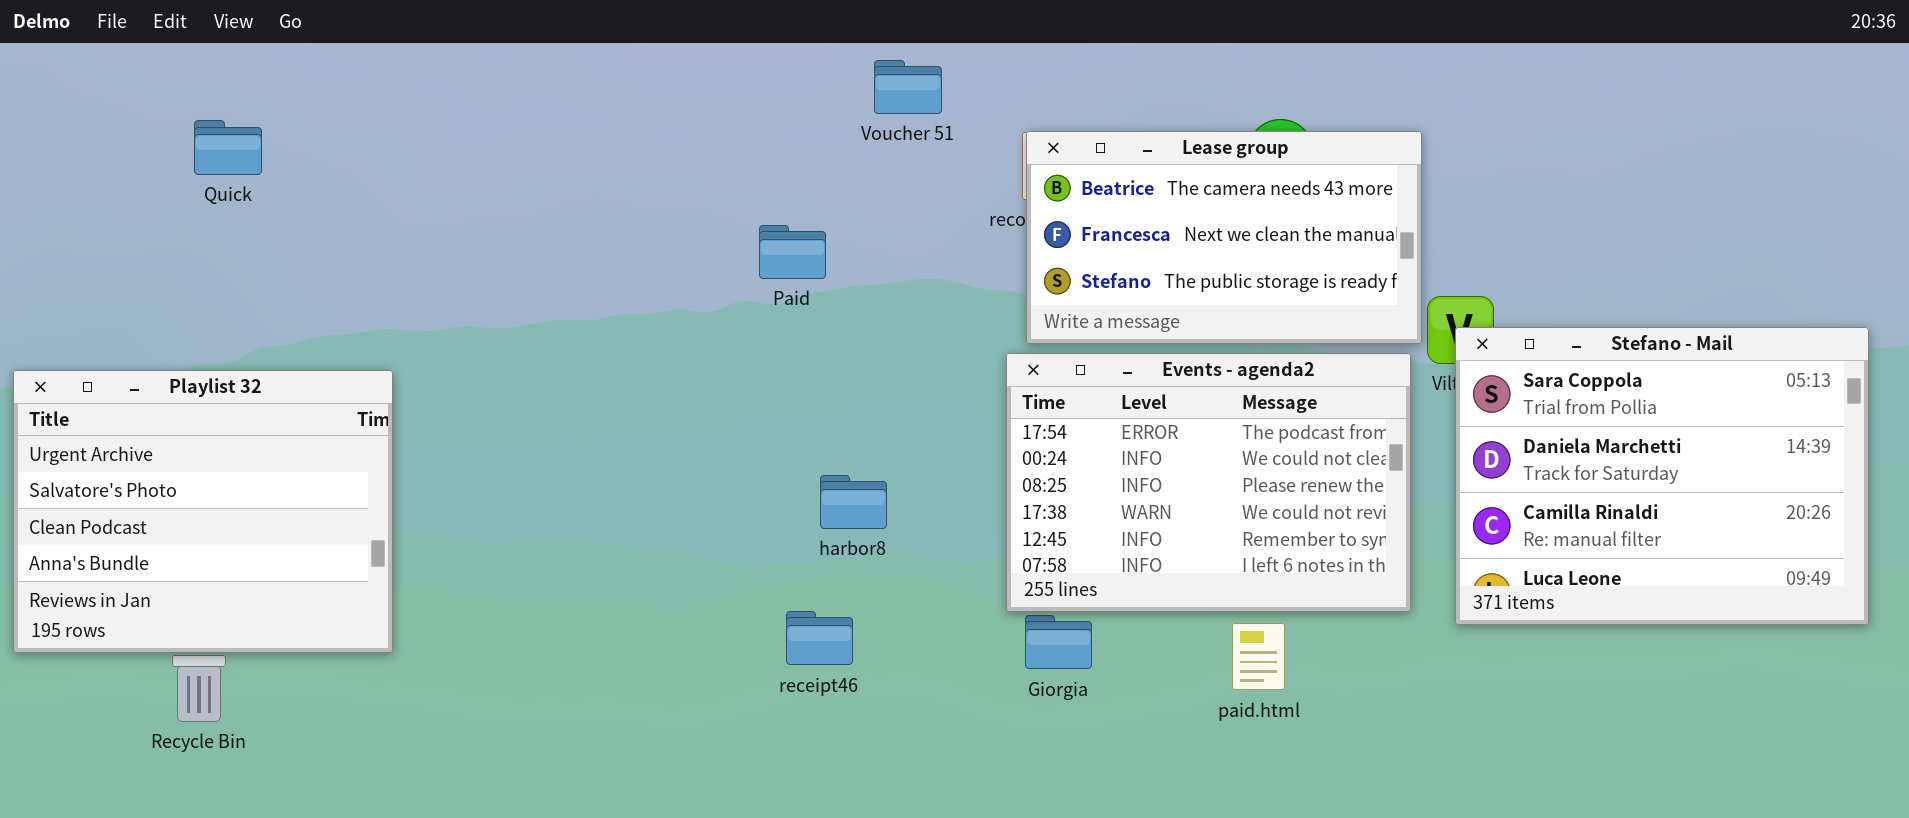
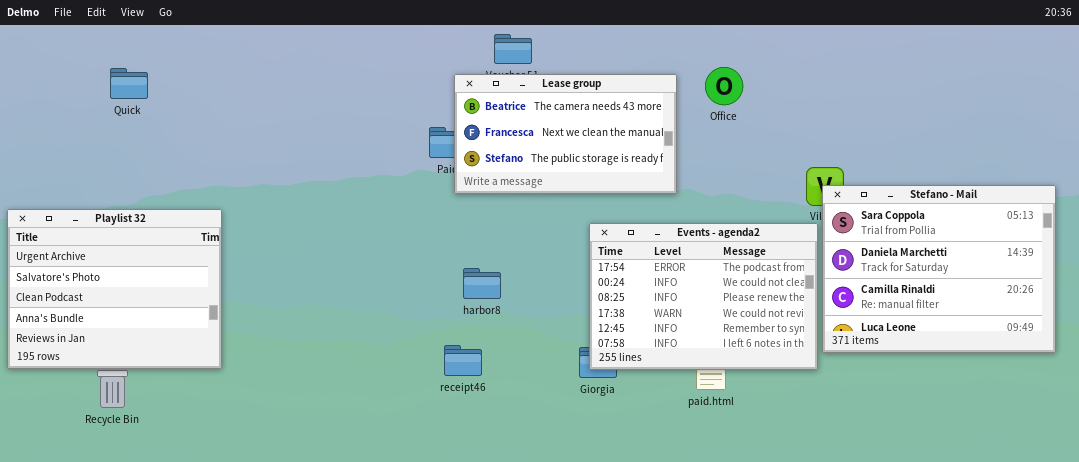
Lease group: [1026,131,1422,344] -> [454,74,677,194], moved
Events - agenda2: [1006,353,1411,612] -> [589,223,818,370], moved

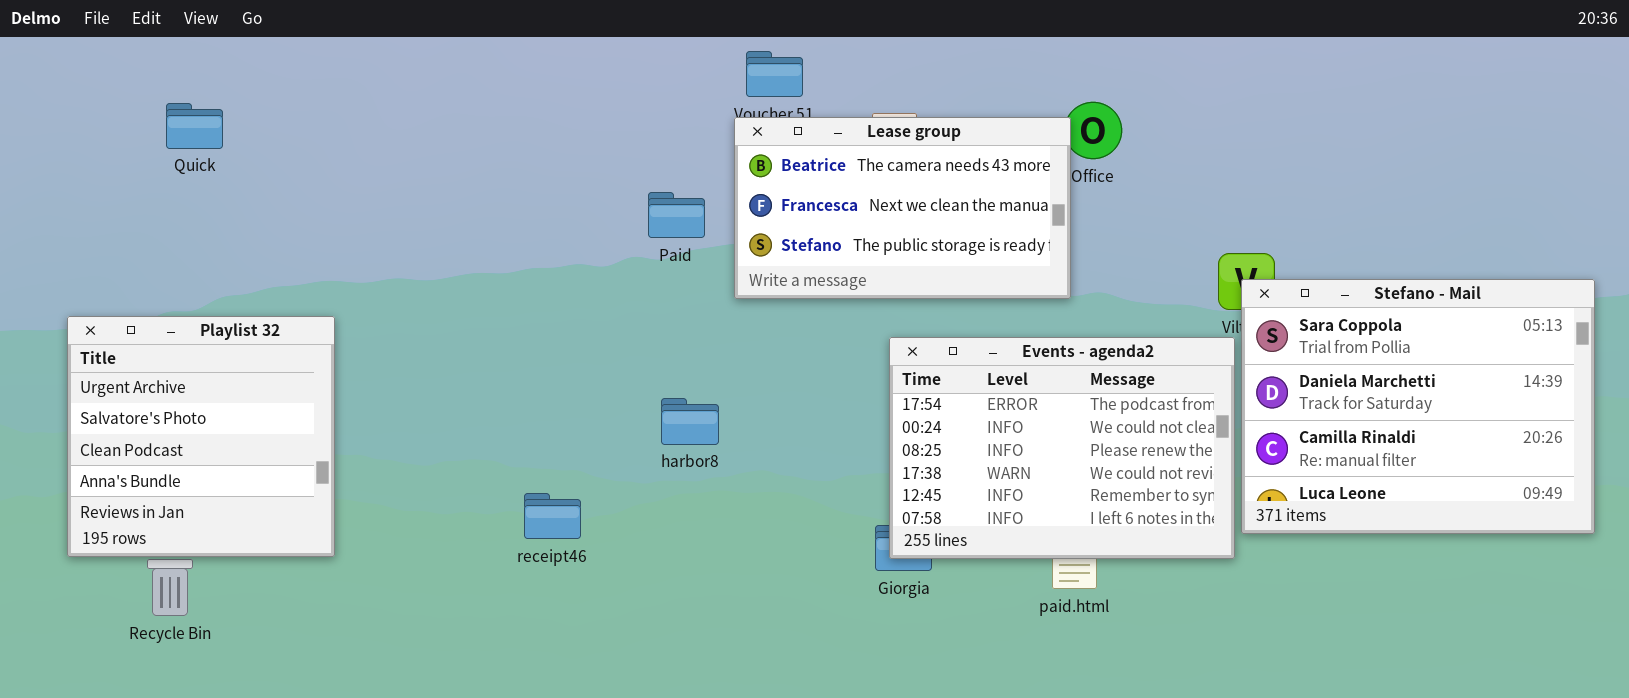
Lease group: [454,74,677,194] -> [734,117,1071,299], moved
Playlist 32: [7,209,222,369] -> [67,316,335,557], resized
harbor8: [463,268,501,299] -> [661,398,719,445], moved
receipt46: [444,345,482,376] -> [524,493,581,539], moved

